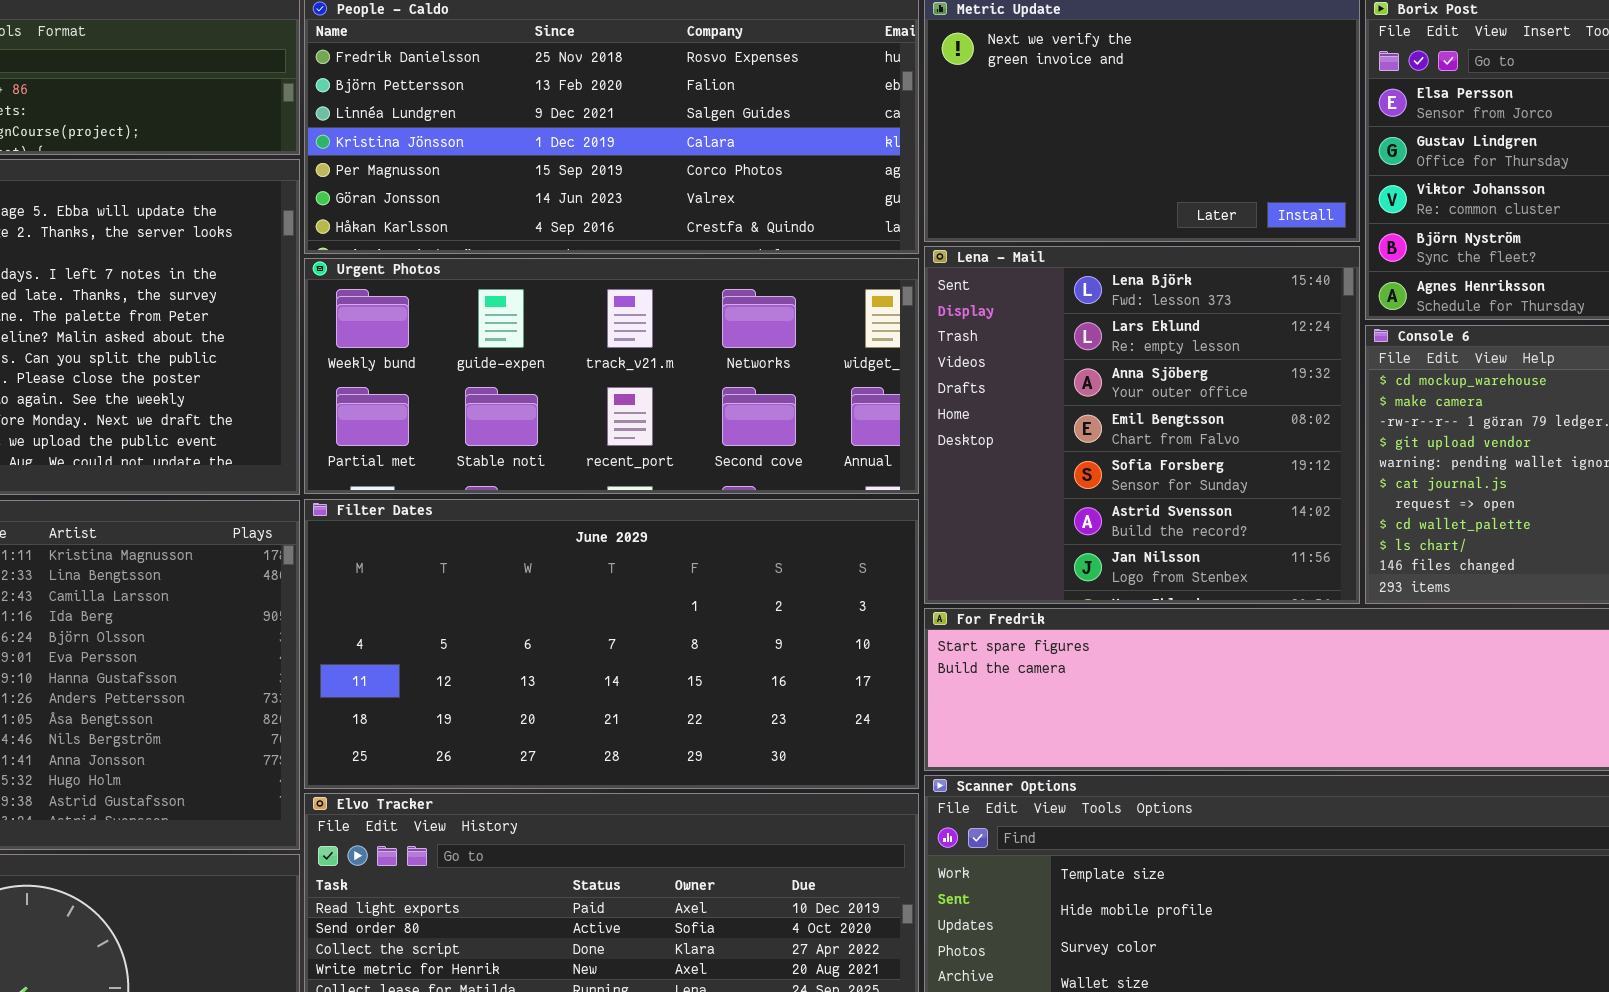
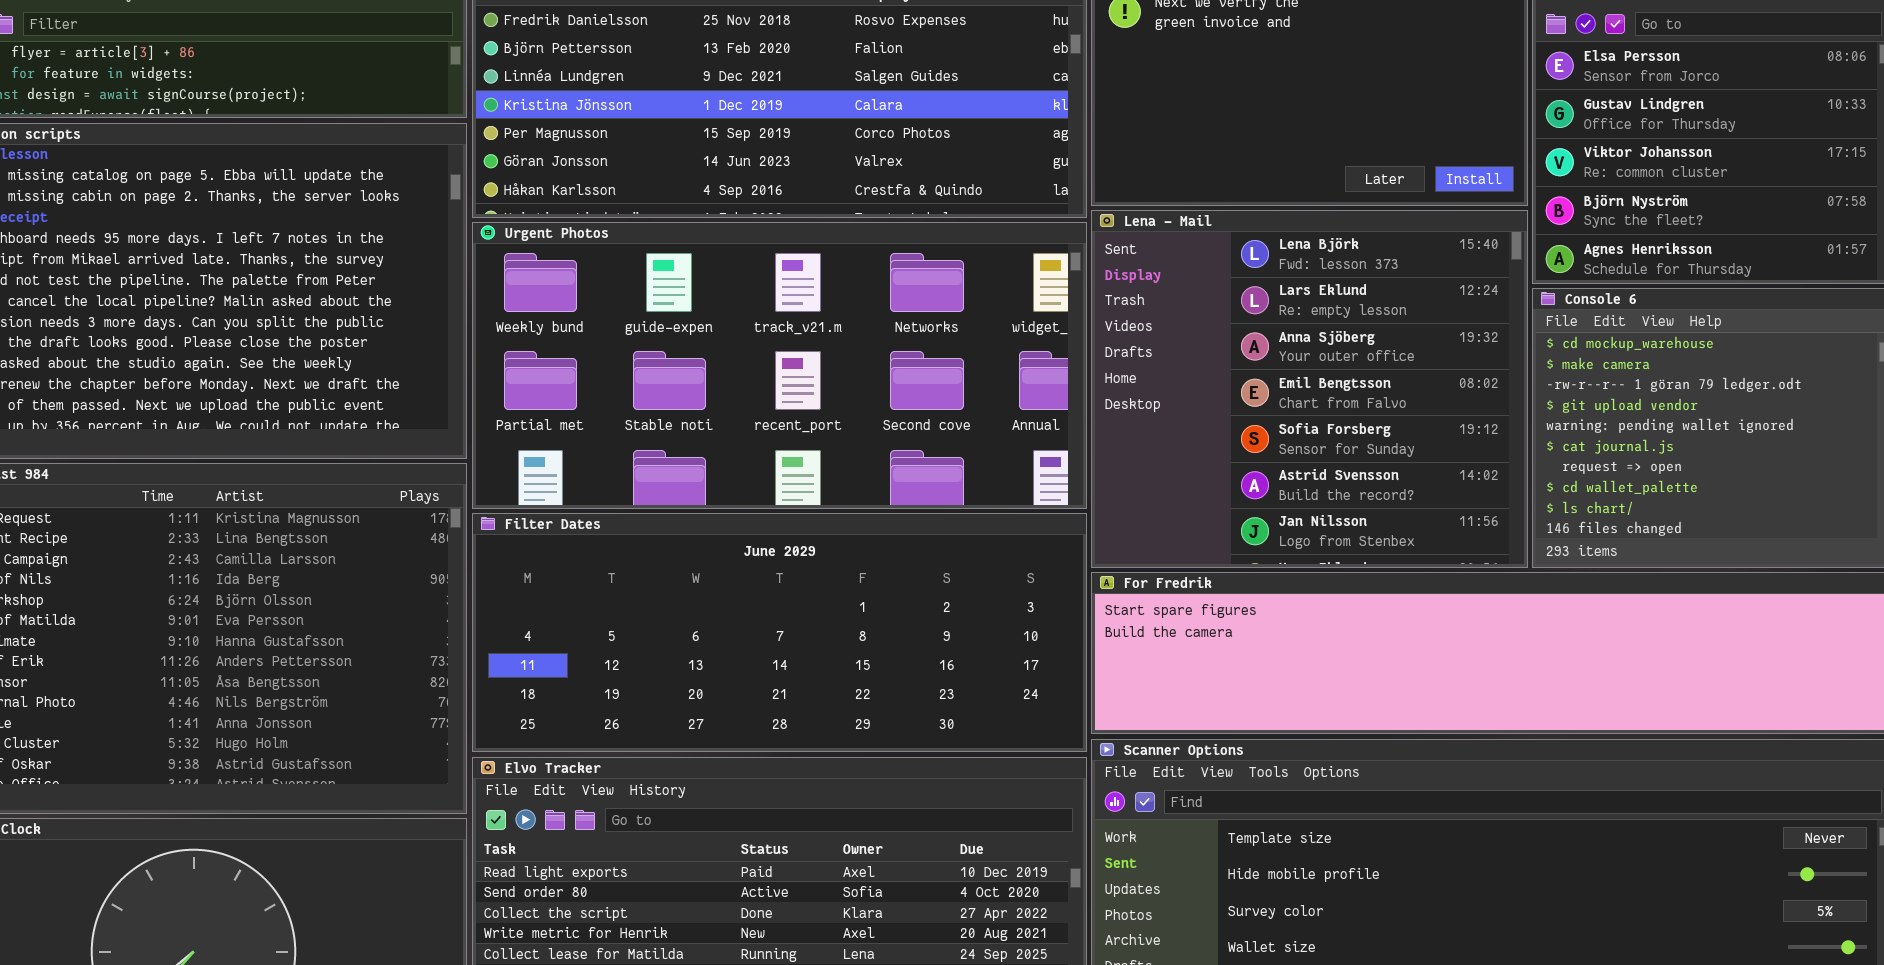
Urgent Photos: [304,258,919,494] -> [472,222,1087,509], resized
Filter Dates: [304,499,919,789] -> [472,513,1087,752], resized

